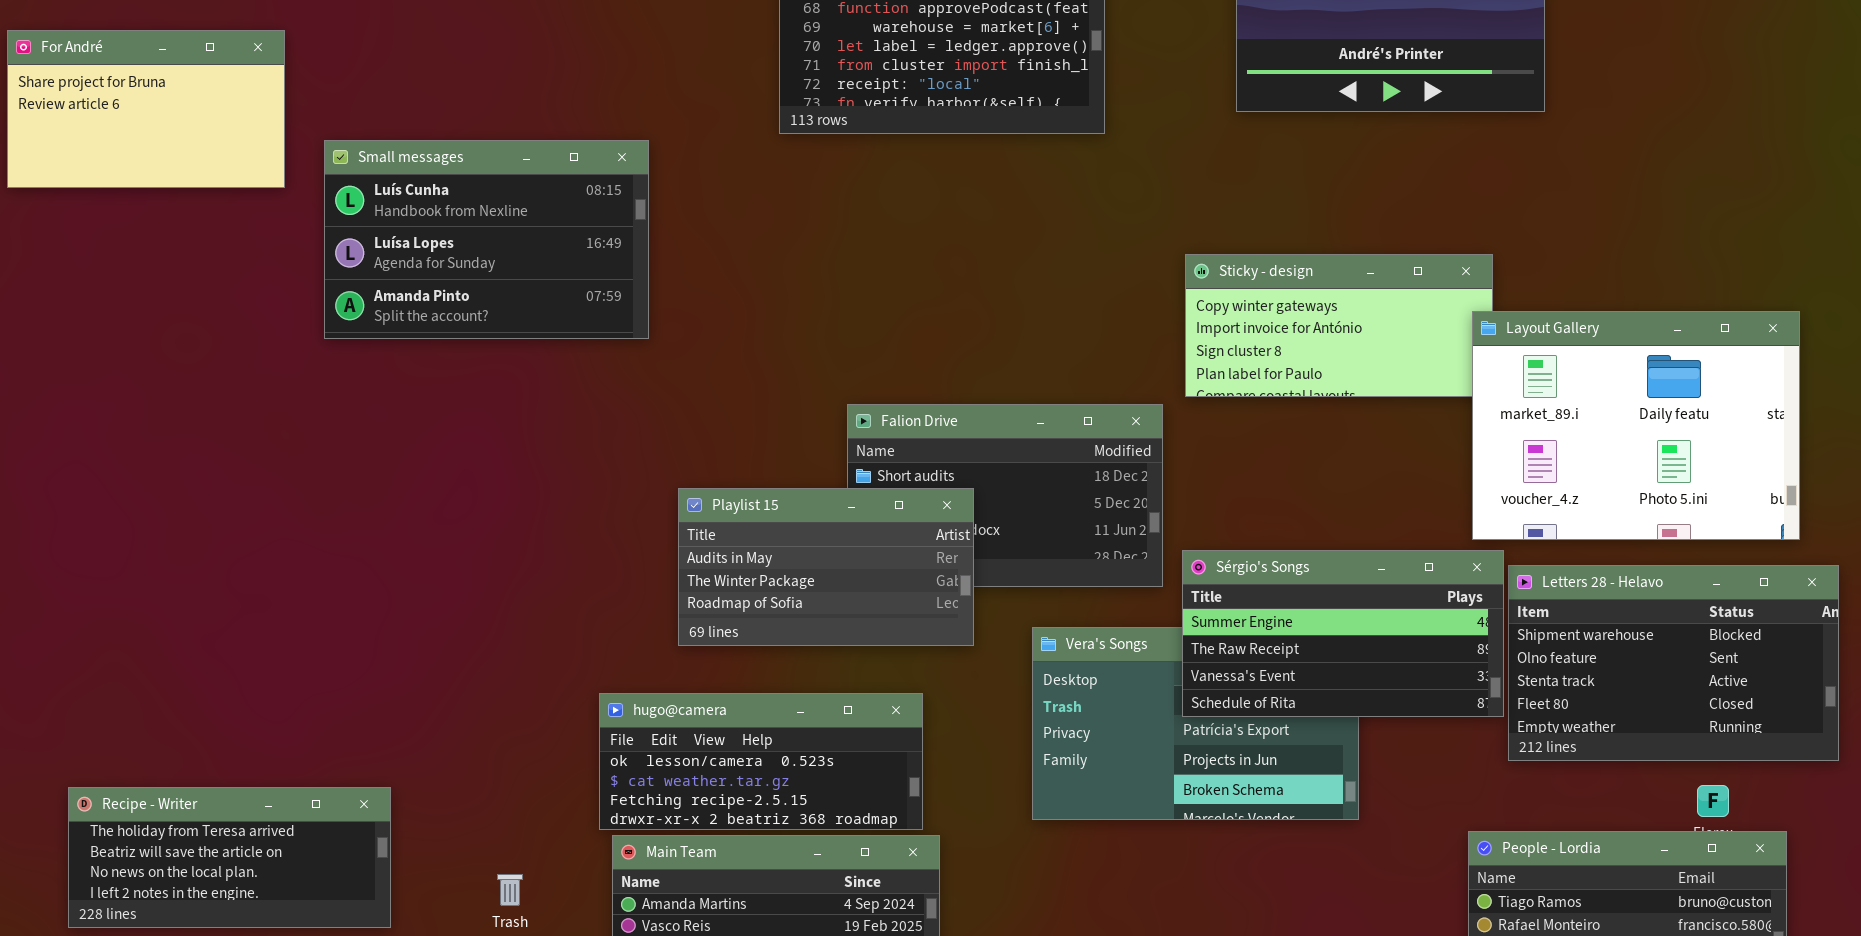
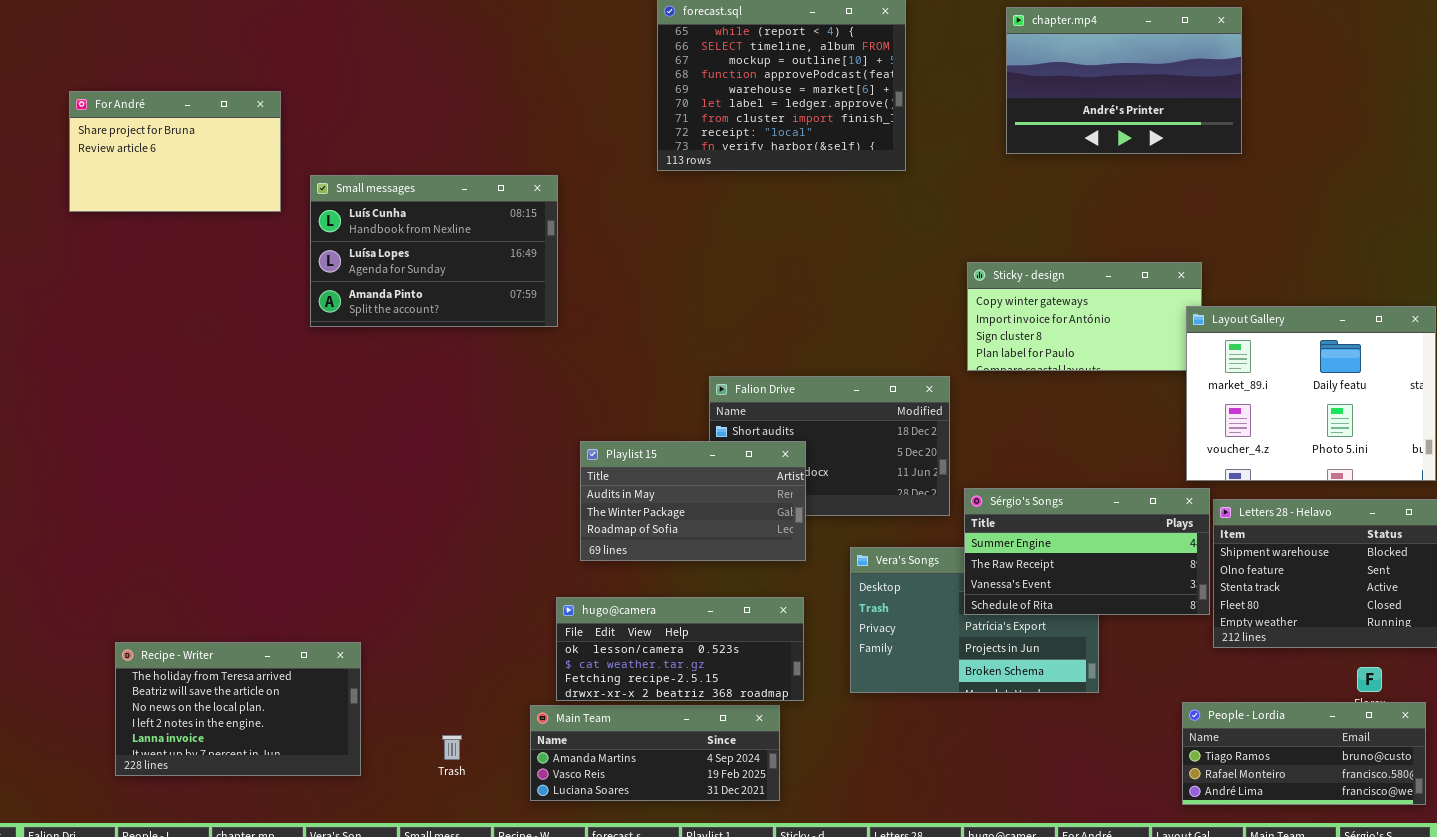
hugo@camera: [599,693,923,830] -> [556,597,804,701], moved
Recipe - Writer: [68,787,391,928] -> [115,642,361,776], resized

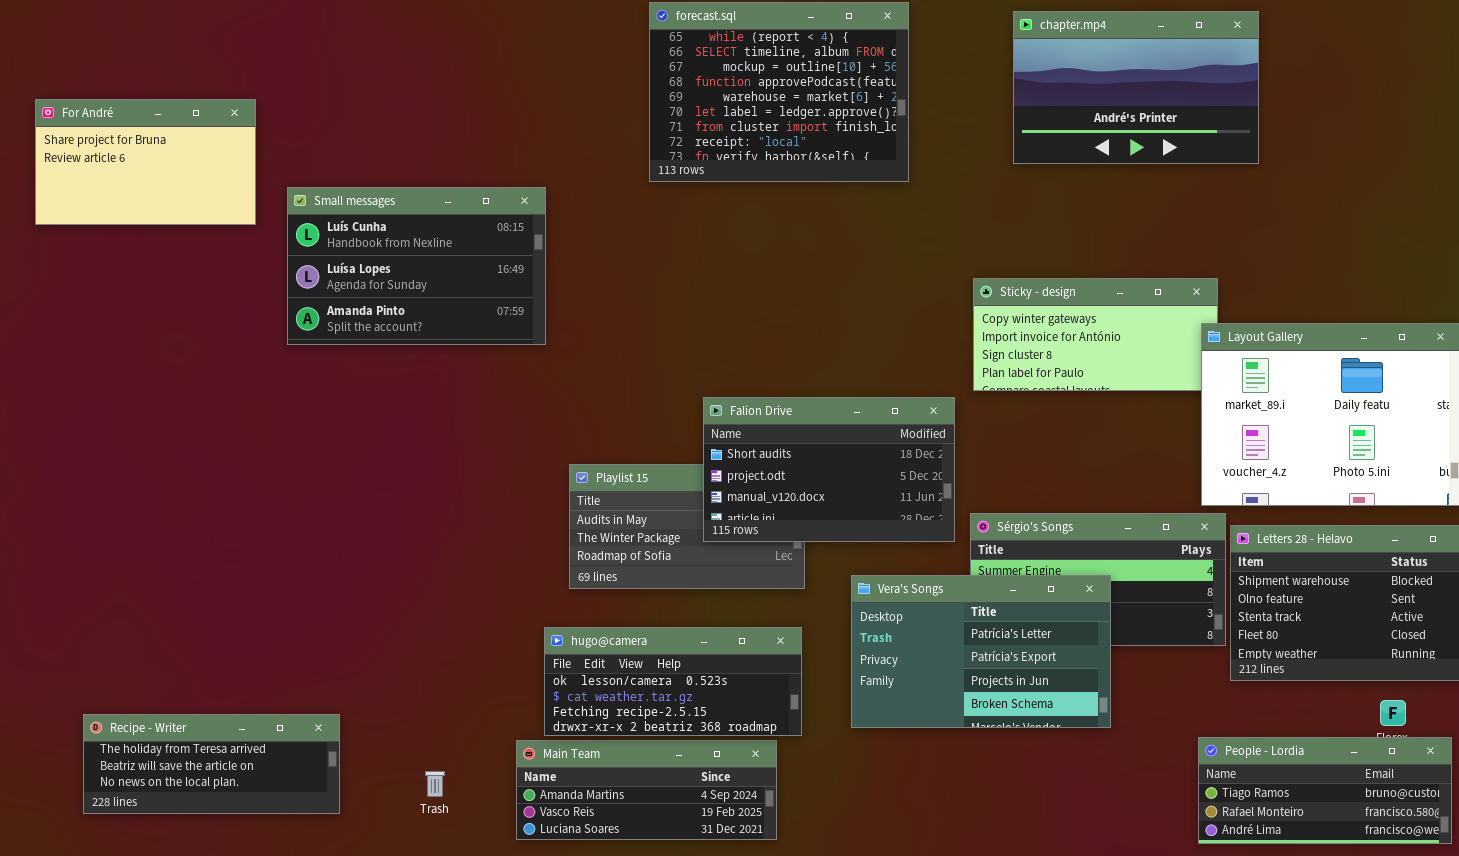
Falion Drive: [709,376,950,516] -> [703,397,955,542], raised
Vera's Songs: [850,547,1099,693] -> [851,575,1111,728], raised
Recipe - Writer: [115,642,361,776] -> [83,714,340,814], resized

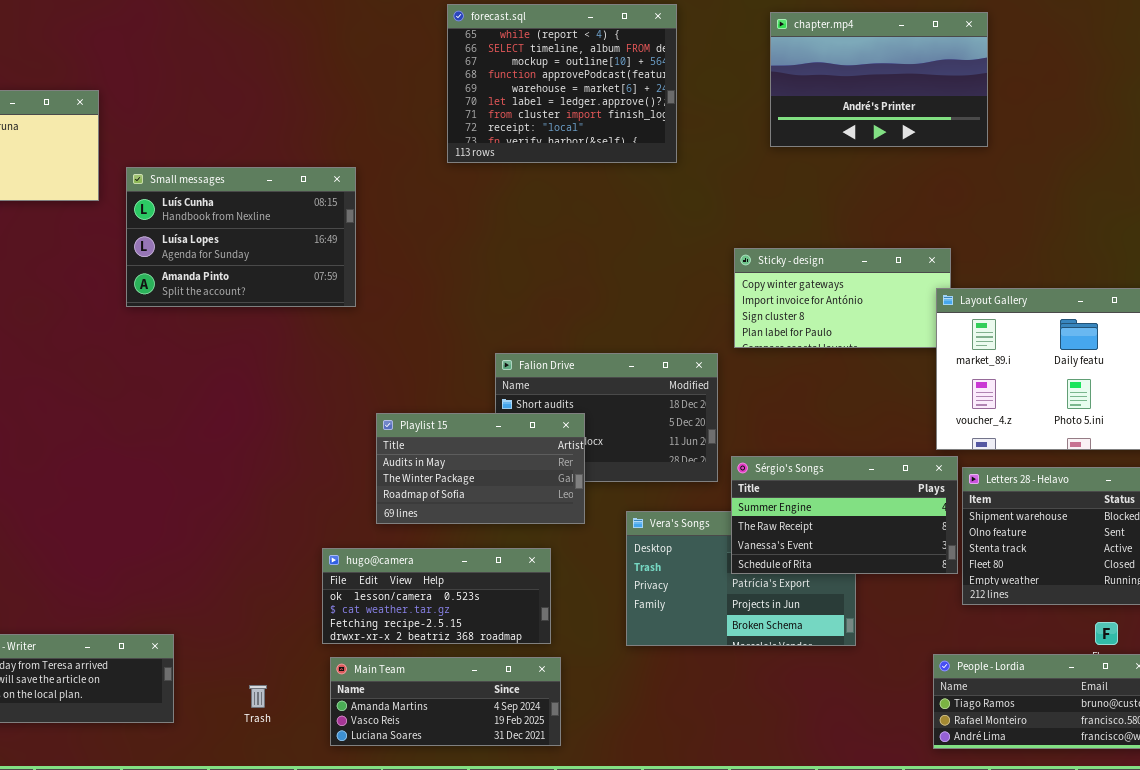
Playlist 15: [569,464,805,589] -> [376,413,585,524], raised
Sérgio's Songs: [970,513,1226,646] -> [731,456,958,574], raised
hugo@camera: [544,627,802,736] -> [322,548,551,644], moved

